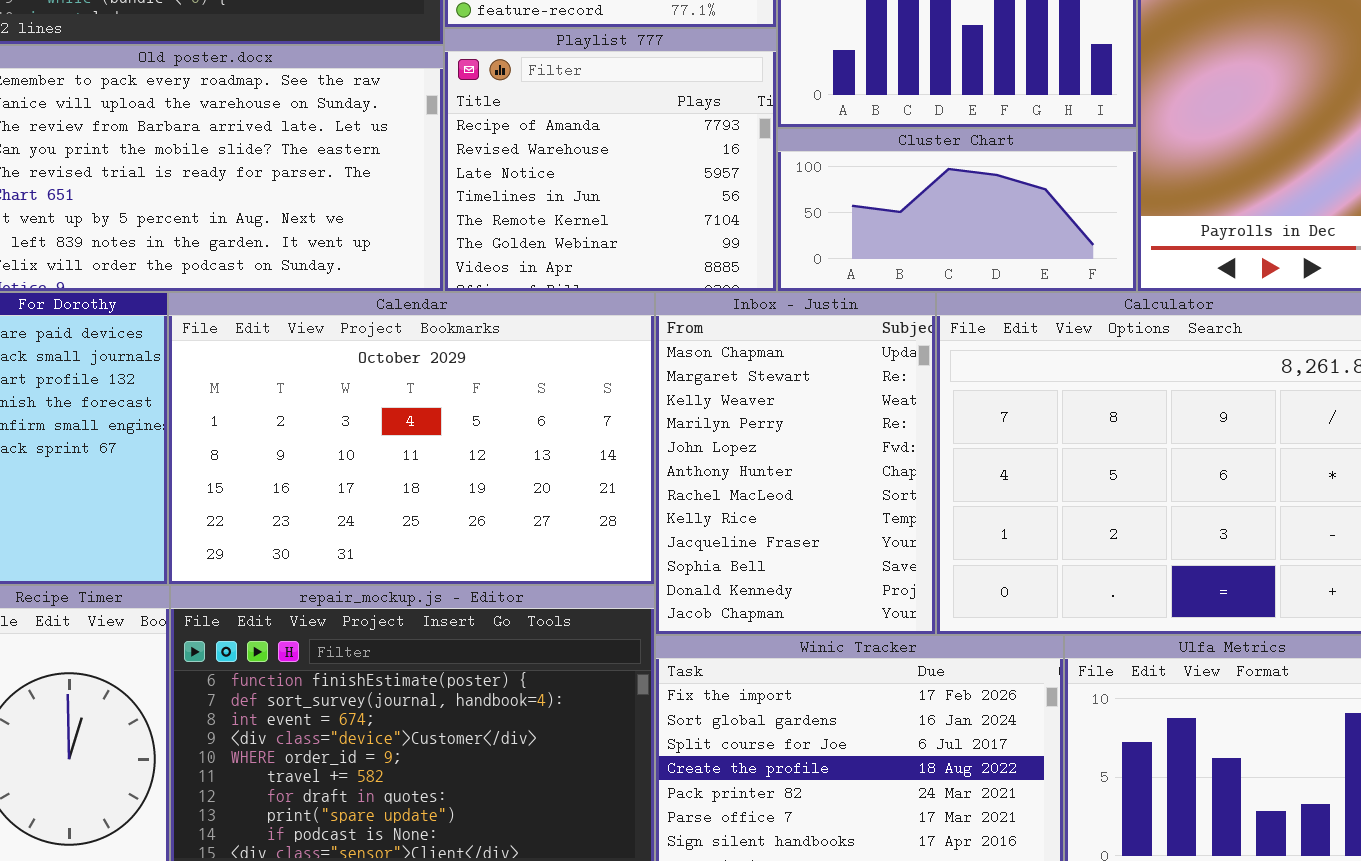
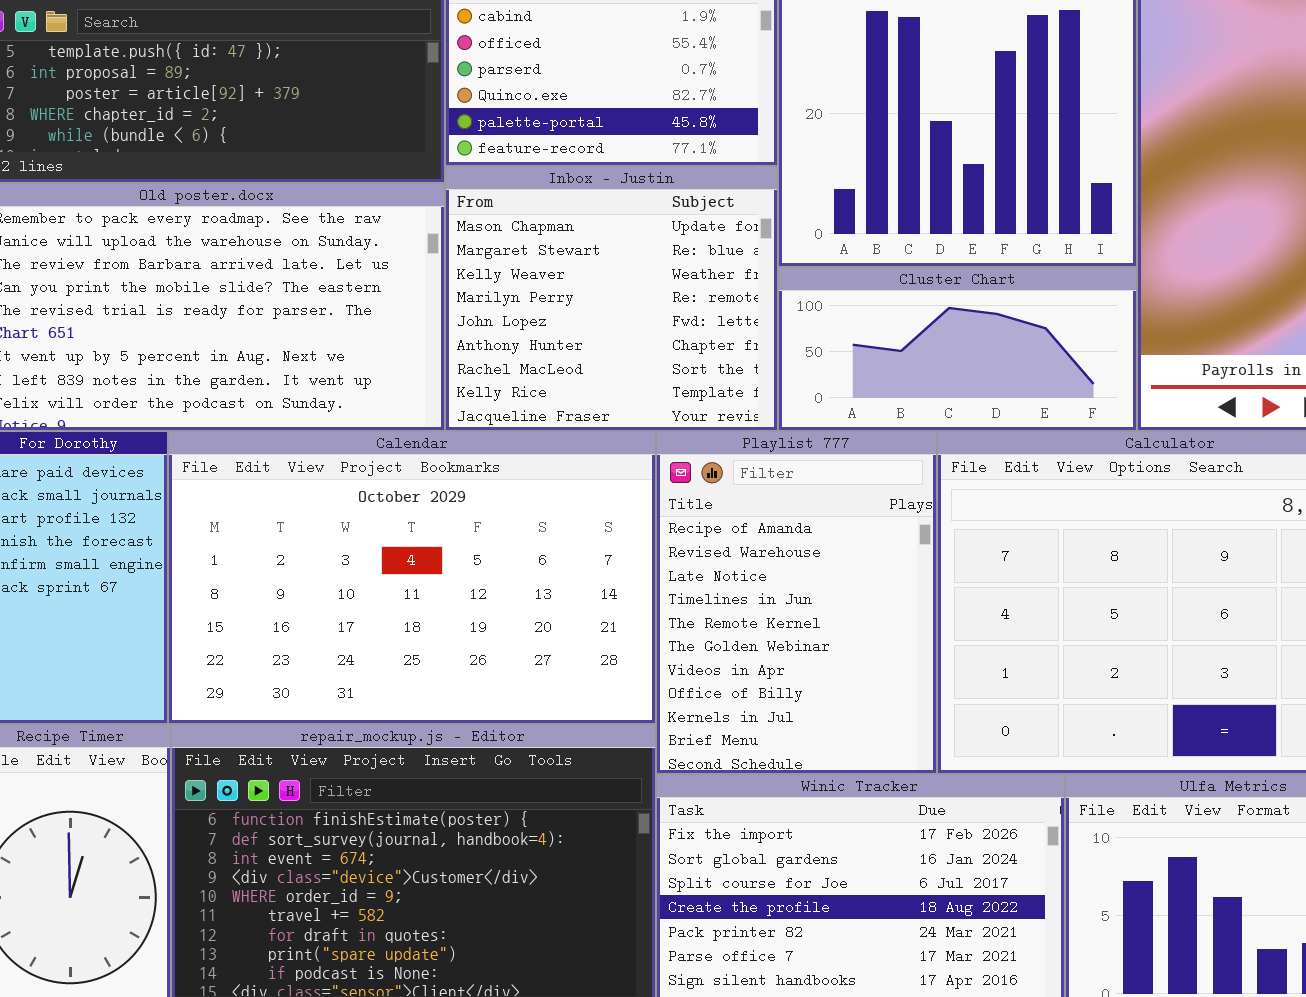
Playlist 777: [444,28,777,292] -> [656,431,937,774], moved, resized
Inbox - Justin: [655,292,936,635] -> [445,166,778,431], moved, resized

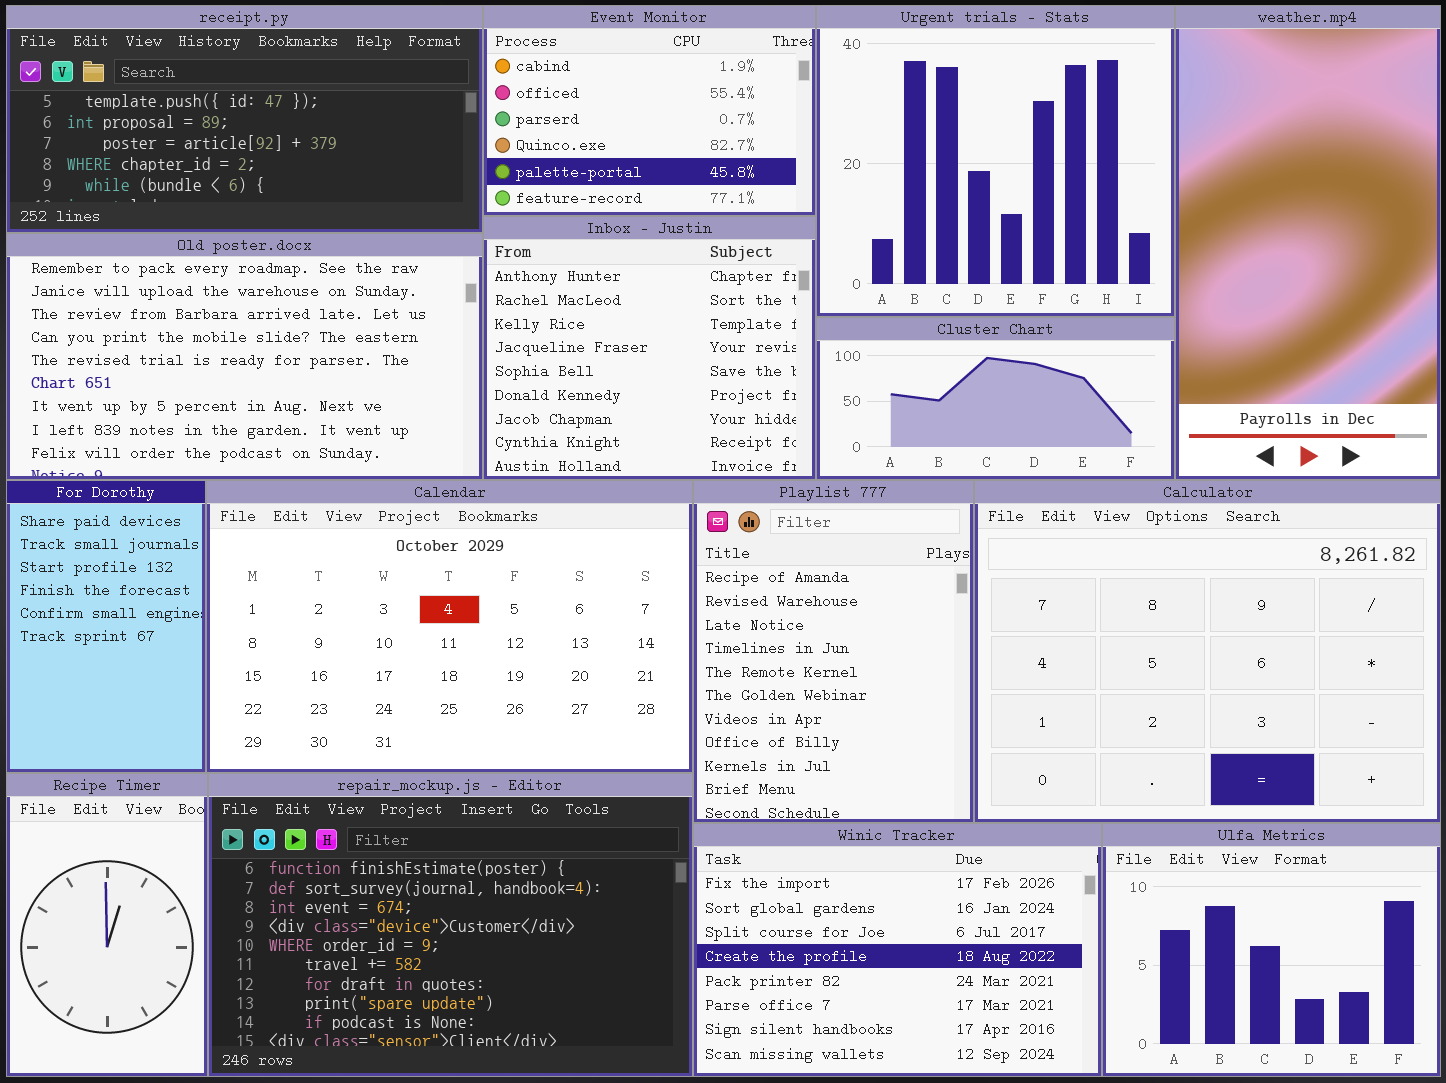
Inbox - Justin: [445,166,778,431] -> [483,216,816,480], scrolled down 5 rows

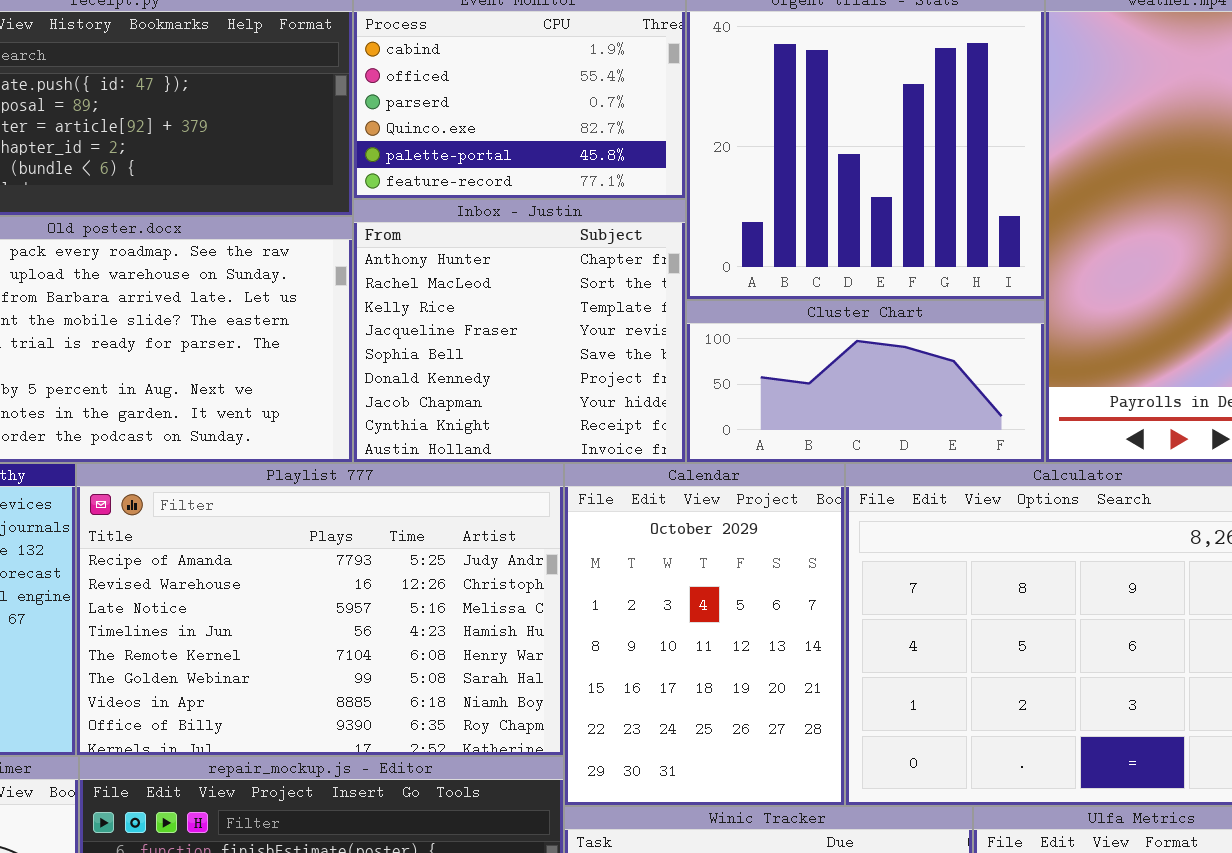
Calendar: [206,480,693,773] -> [564,463,845,806], moved, resized
Playlist 777: [693,480,974,823] -> [76,463,564,756], moved, resized

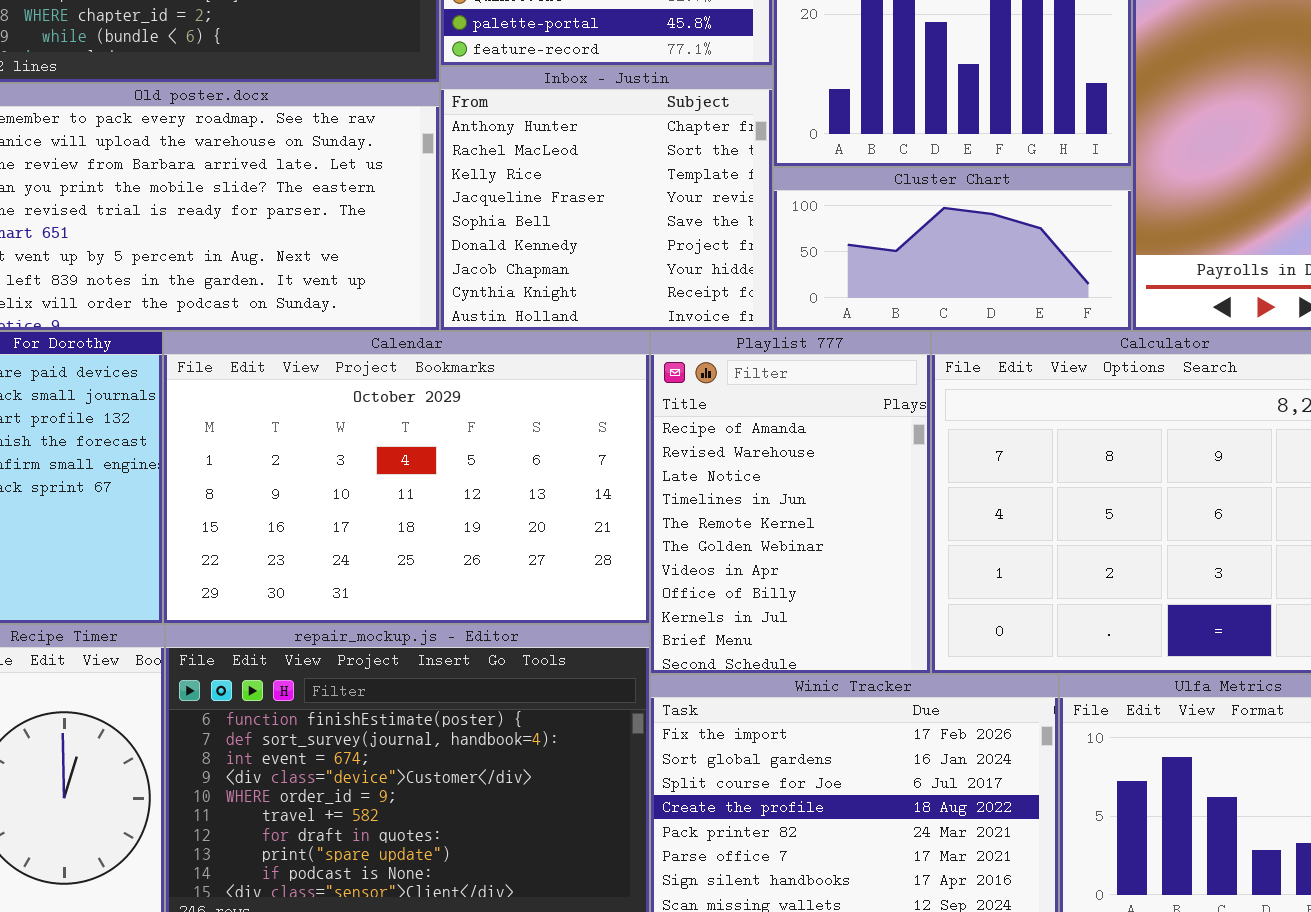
Playlist 777: [76,463,564,756] -> [650,331,931,674], moved, resized
Calendar: [564,463,845,806] -> [163,331,650,624], moved, resized

